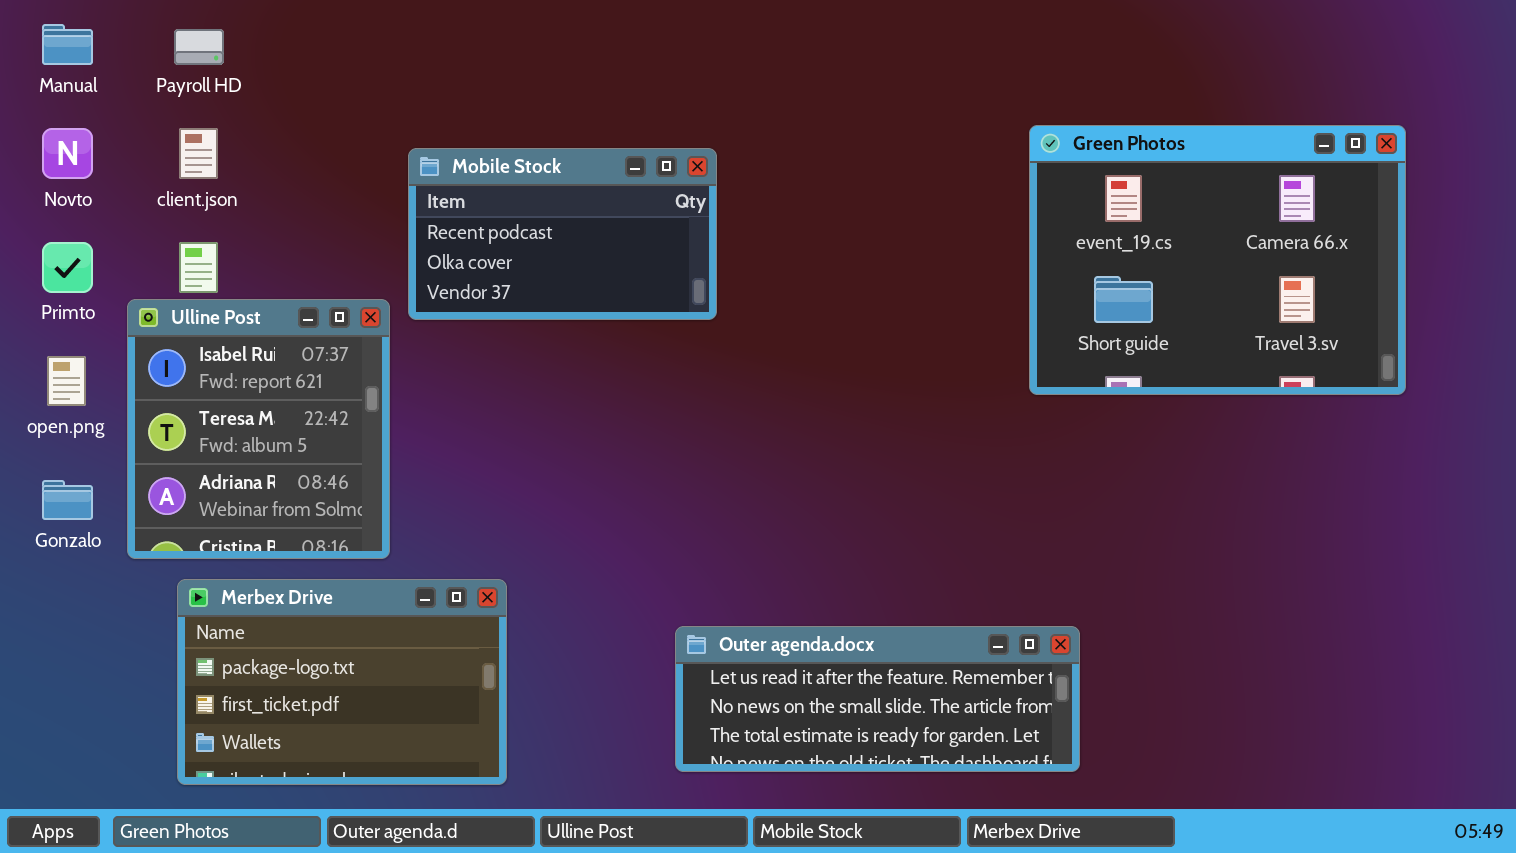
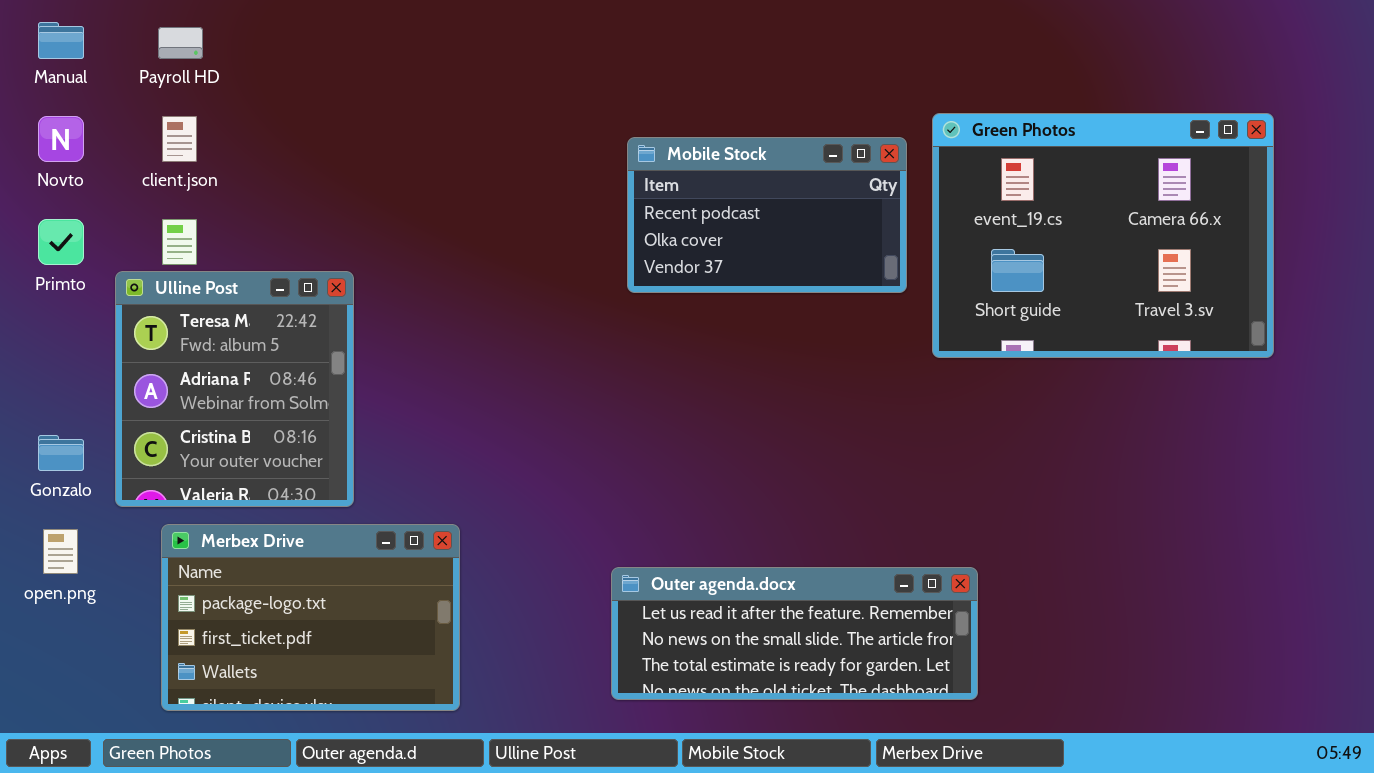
Mobile Stock: [408,148,717,320] -> [627,137,907,293], moved
Ulline Post: [127,299,390,559] -> [115,271,354,507], scrolled down 1 row
open.png: [47,356,86,406] -> [43,529,78,574], moved

